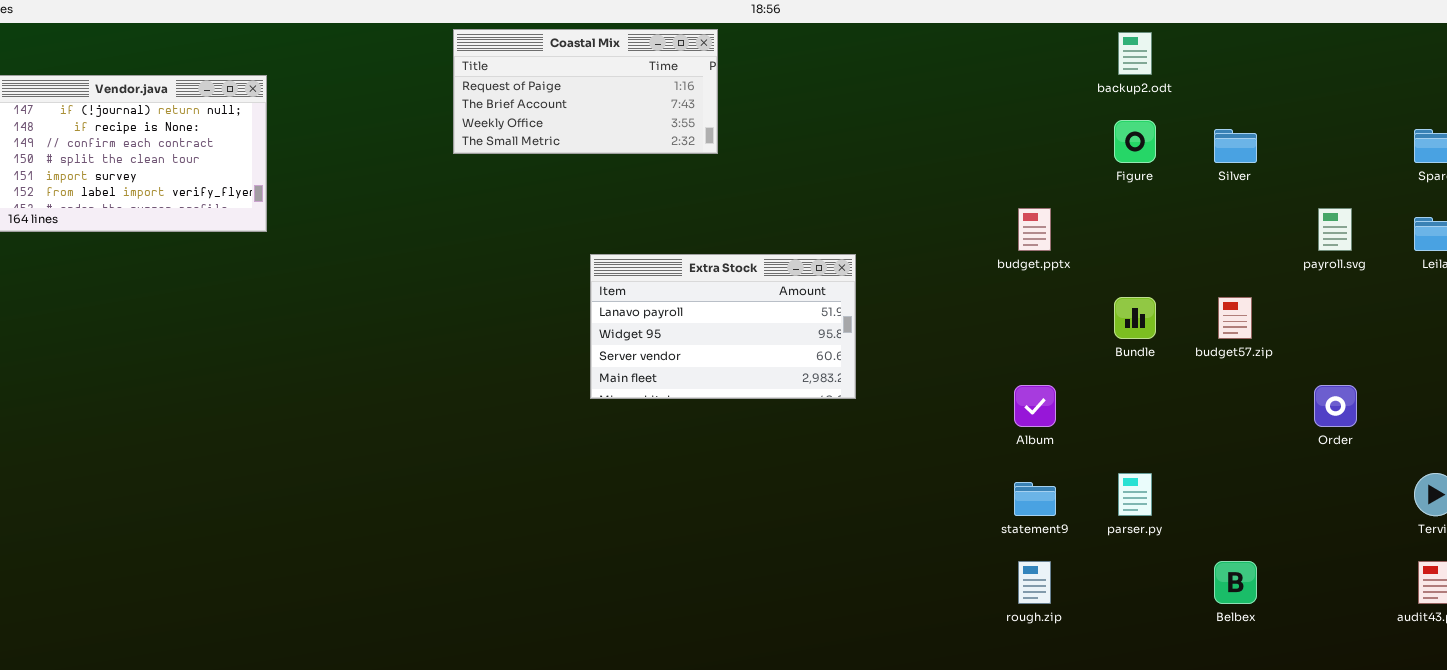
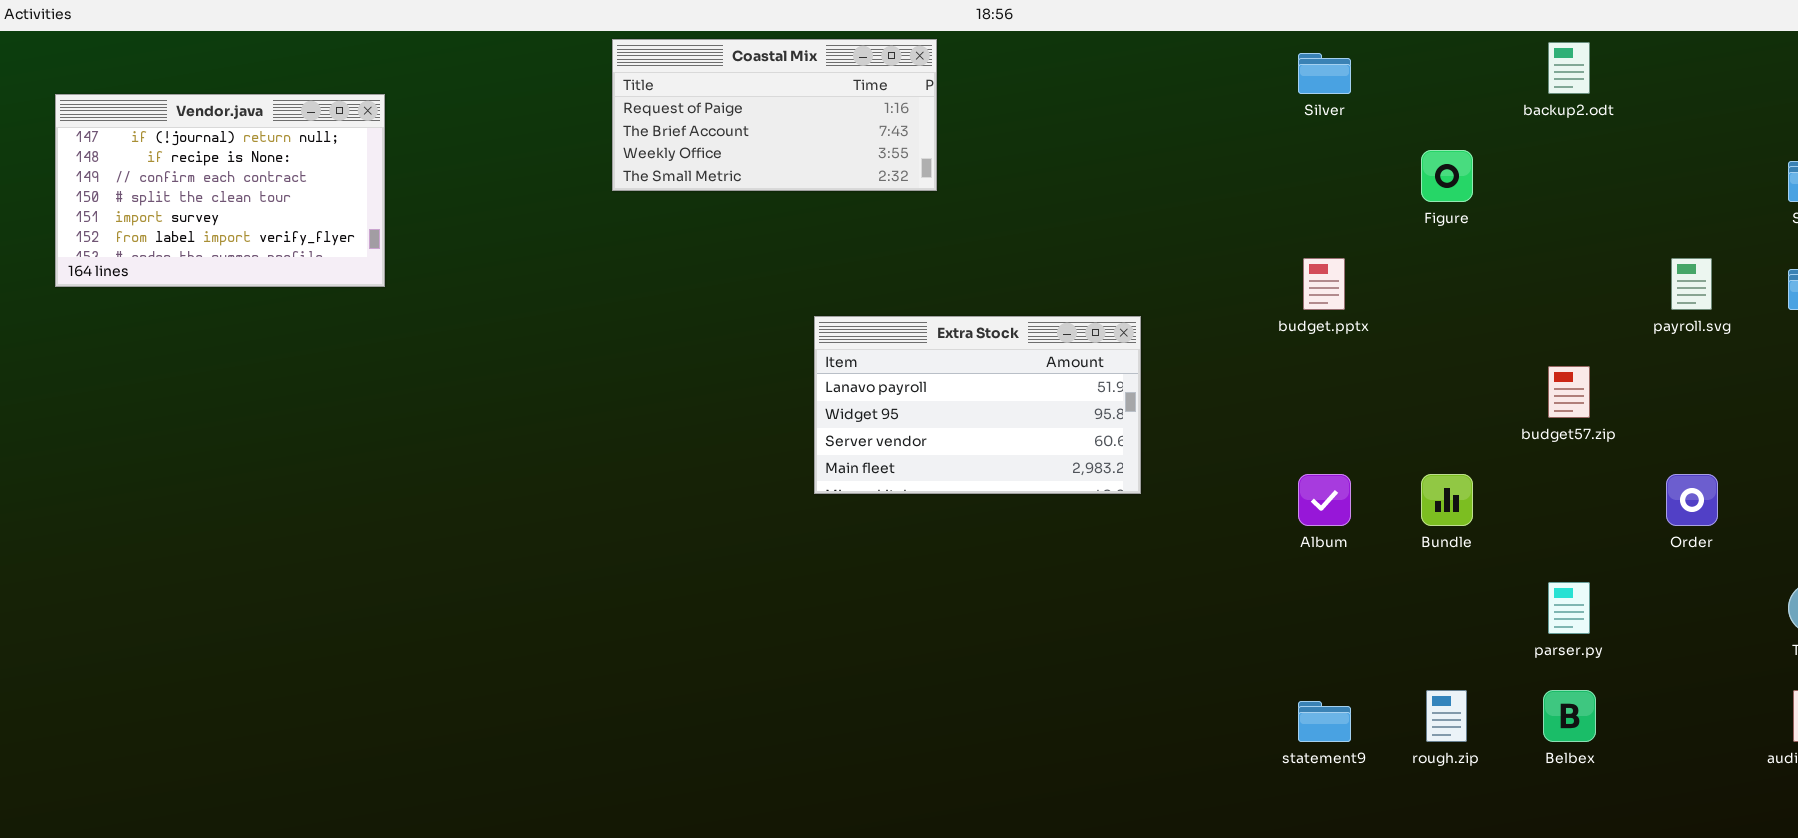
backup2.odt: [1118,32,1152,75] -> [1548,42,1590,94], moved
Silver: [1214,129,1257,163] -> [1298,53,1351,94], moved
Extra Stock: [590,254,856,399] -> [814,316,1141,494], moved
Bundle: [1114,297,1156,339] -> [1421,474,1473,526], moved
parser.py: [1118,473,1152,516] -> [1548,582,1590,634], moved
statement9: [1014,482,1056,516] -> [1298,701,1351,742], moved
rough.zip: [1018,561,1051,604] -> [1426,690,1467,742], moved

